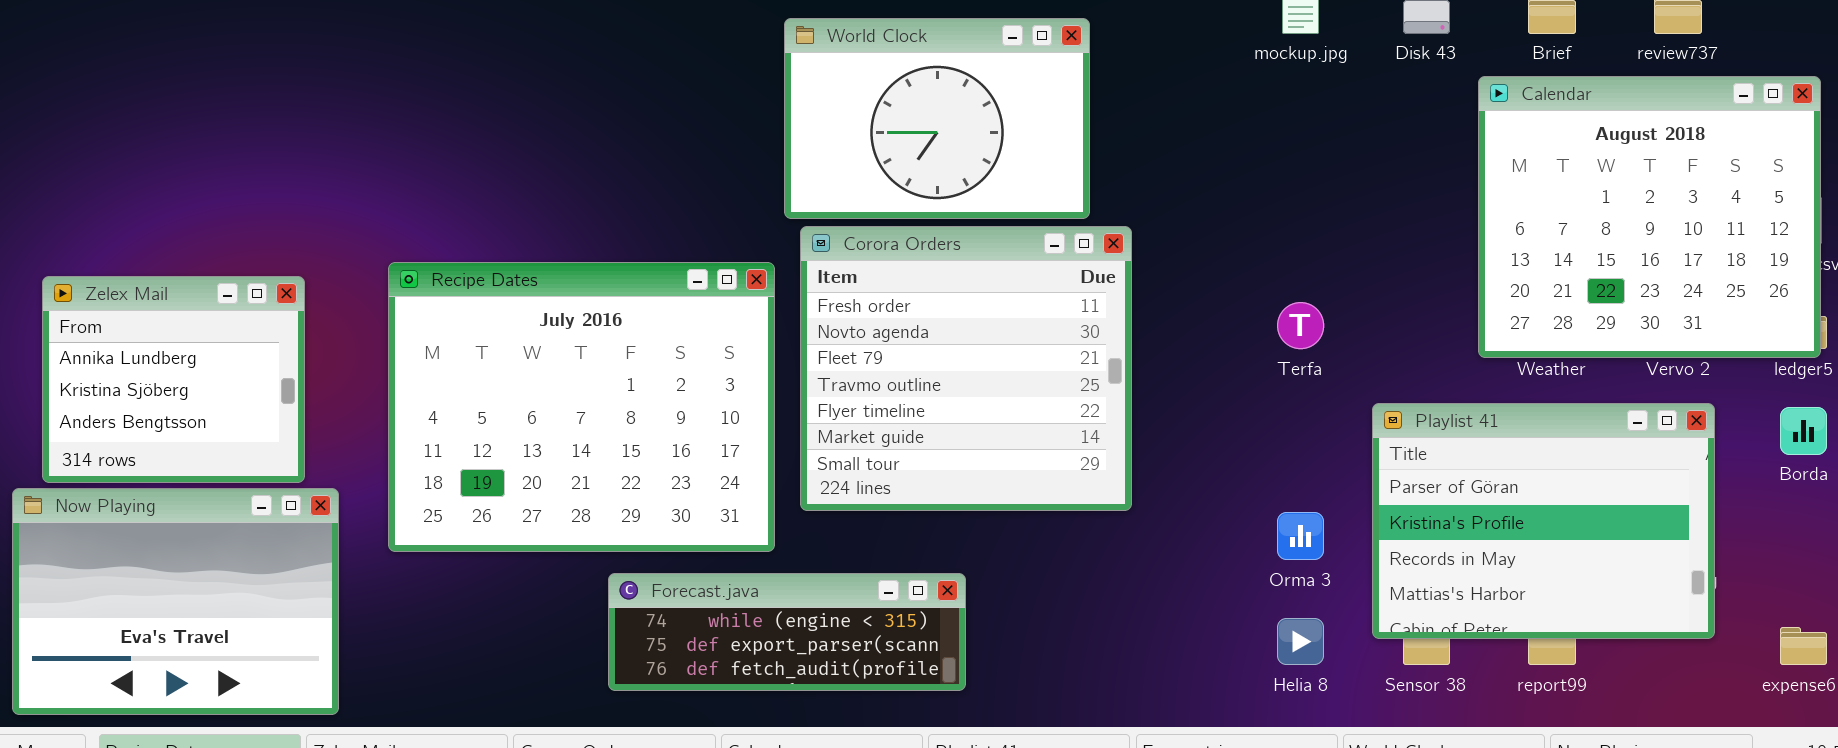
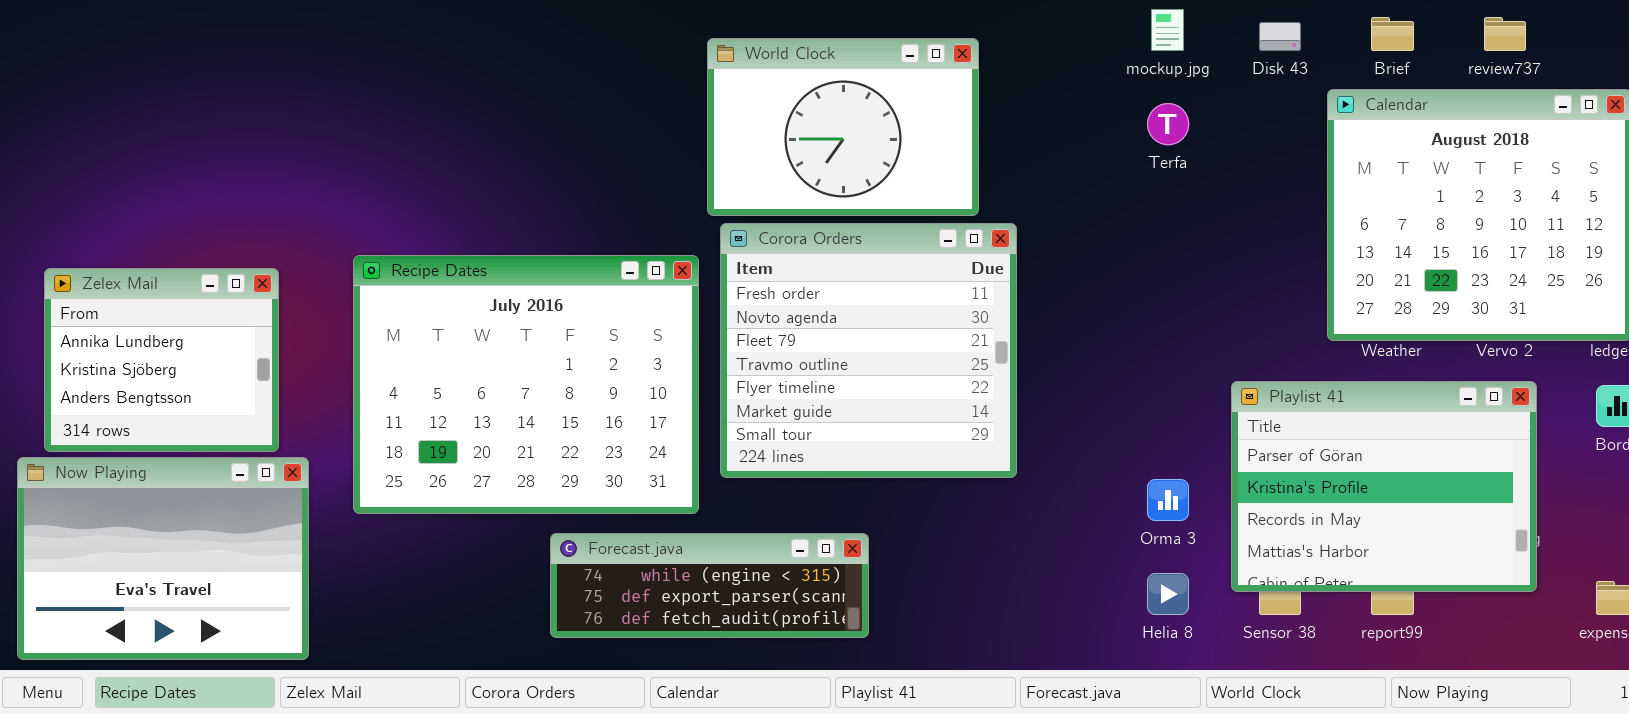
Terfa: [1277,302,1324,349] -> [1147,103,1189,145], moved

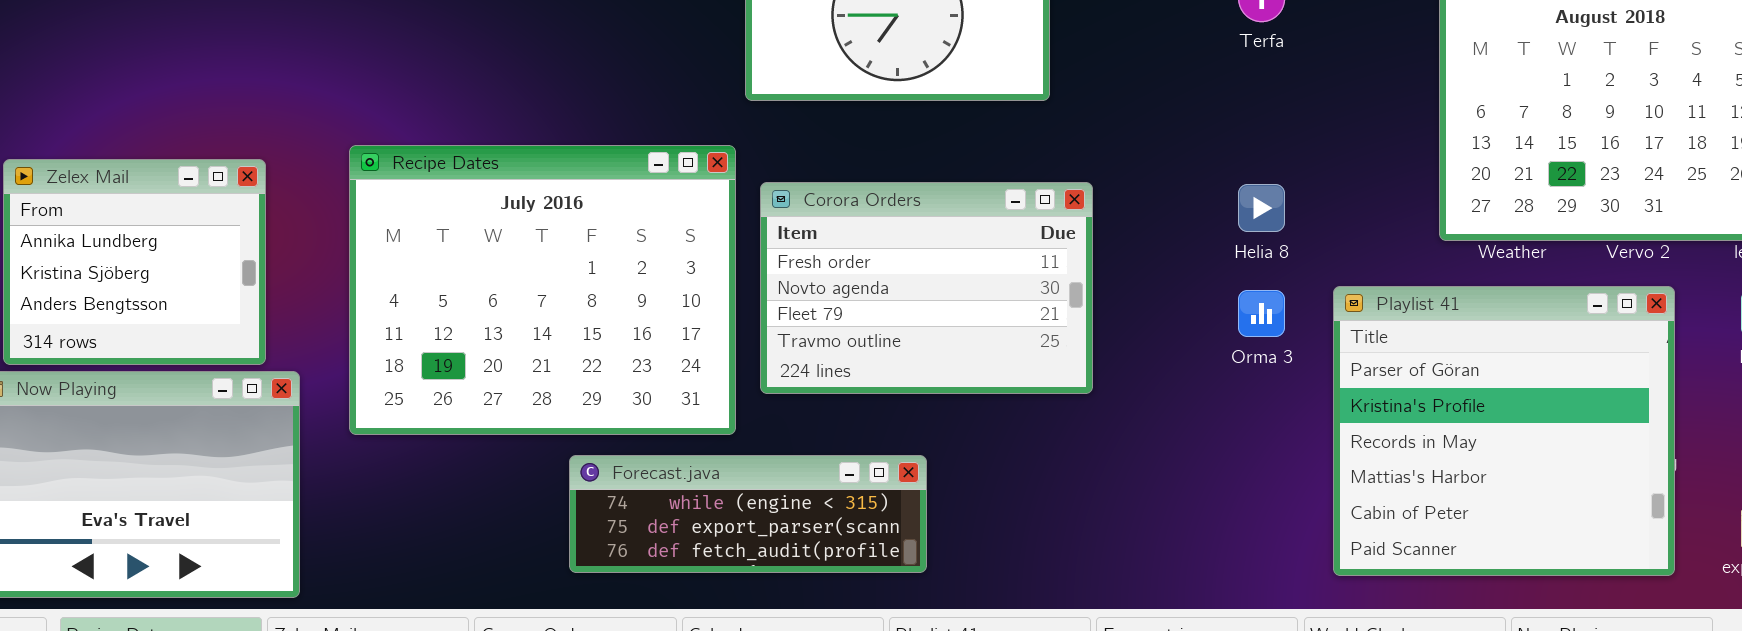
Corora Orders: [720,223,1017,478] -> [760,182,1093,394], resized
Playlist 41: [1231,381,1537,592] -> [1333,286,1675,576], resized
Orma 3: [1147,479,1189,521] -> [1238,290,1285,337], moved
Helia 8: [1147,573,1189,615] -> [1238,184,1285,232], moved

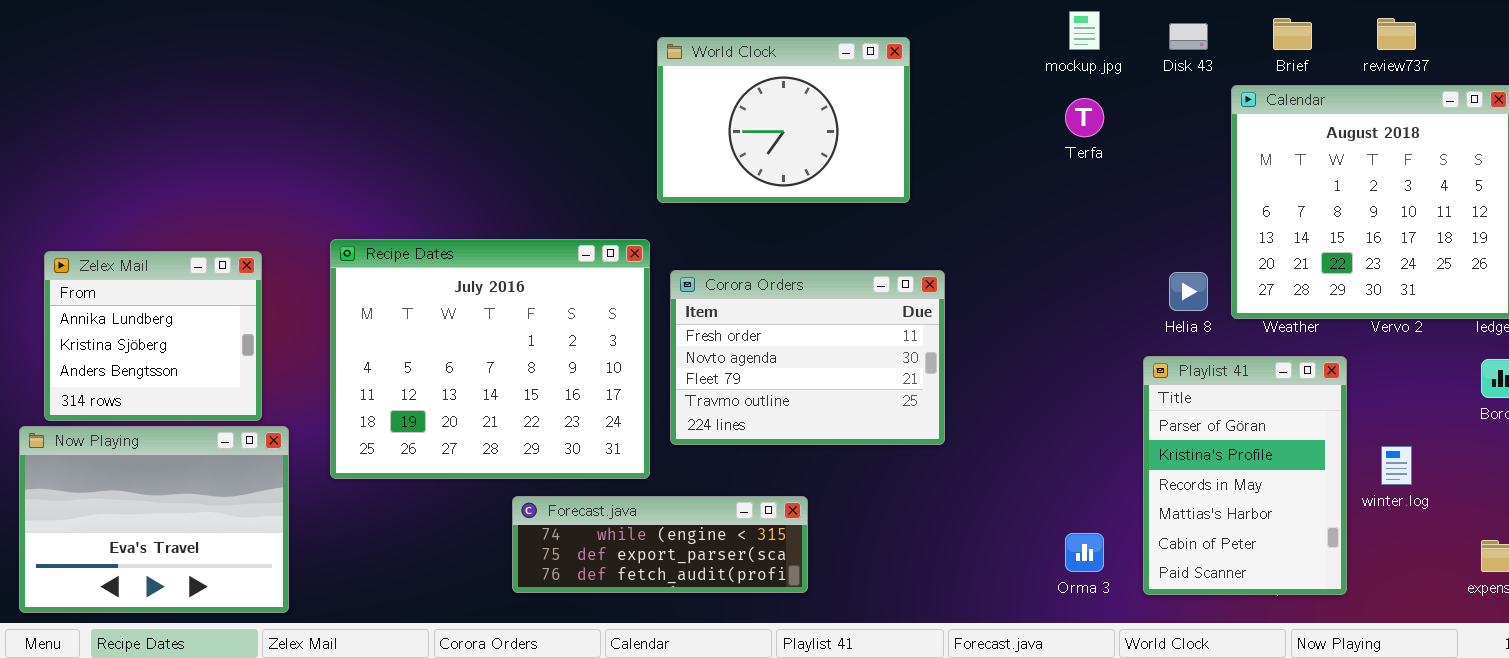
Helia 8: [1238,184,1285,232] -> [1169,272,1208,311], moved
Playlist 41: [1333,286,1675,576] -> [1143,356,1347,595], resized
Orma 3: [1238,290,1285,337] -> [1065,533,1104,572], moved

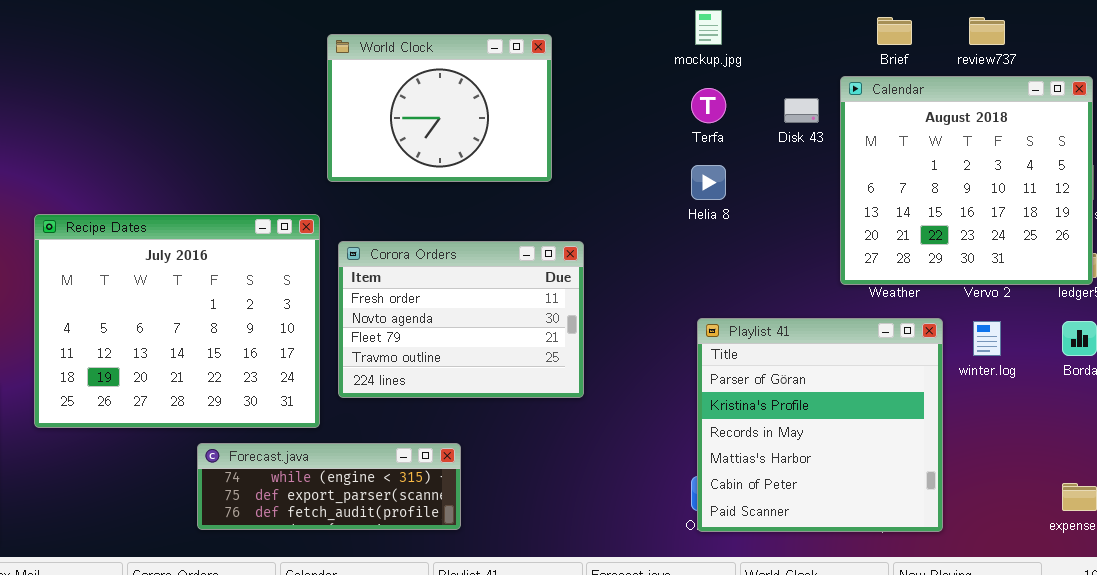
Disk 43: [1169,23,1208,50] -> [784,98,819,123], moved
Helia 8: [1169,272,1208,311] -> [691,165,726,200], moved
Playlist 41: [1143,356,1347,595] -> [697,318,943,532], resized
winter.log: [1381,446,1412,485] -> [973,321,1001,356], moved

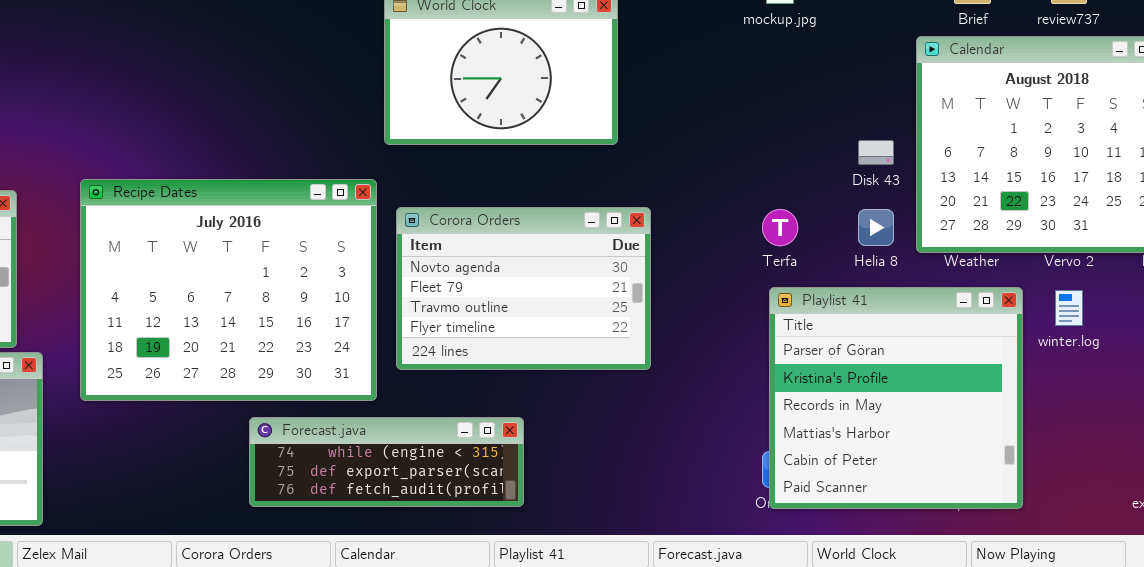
Terfa: [691,88,726,123] -> [762,209,798,246], moved
Disk 43: [784,98,819,123] -> [858,140,894,165], moved
Helia 8: [691,165,726,200] -> [858,209,894,246], moved
Corora Orders: [338,241,584,398] -> [396,207,651,370], scrolled down 1 row

